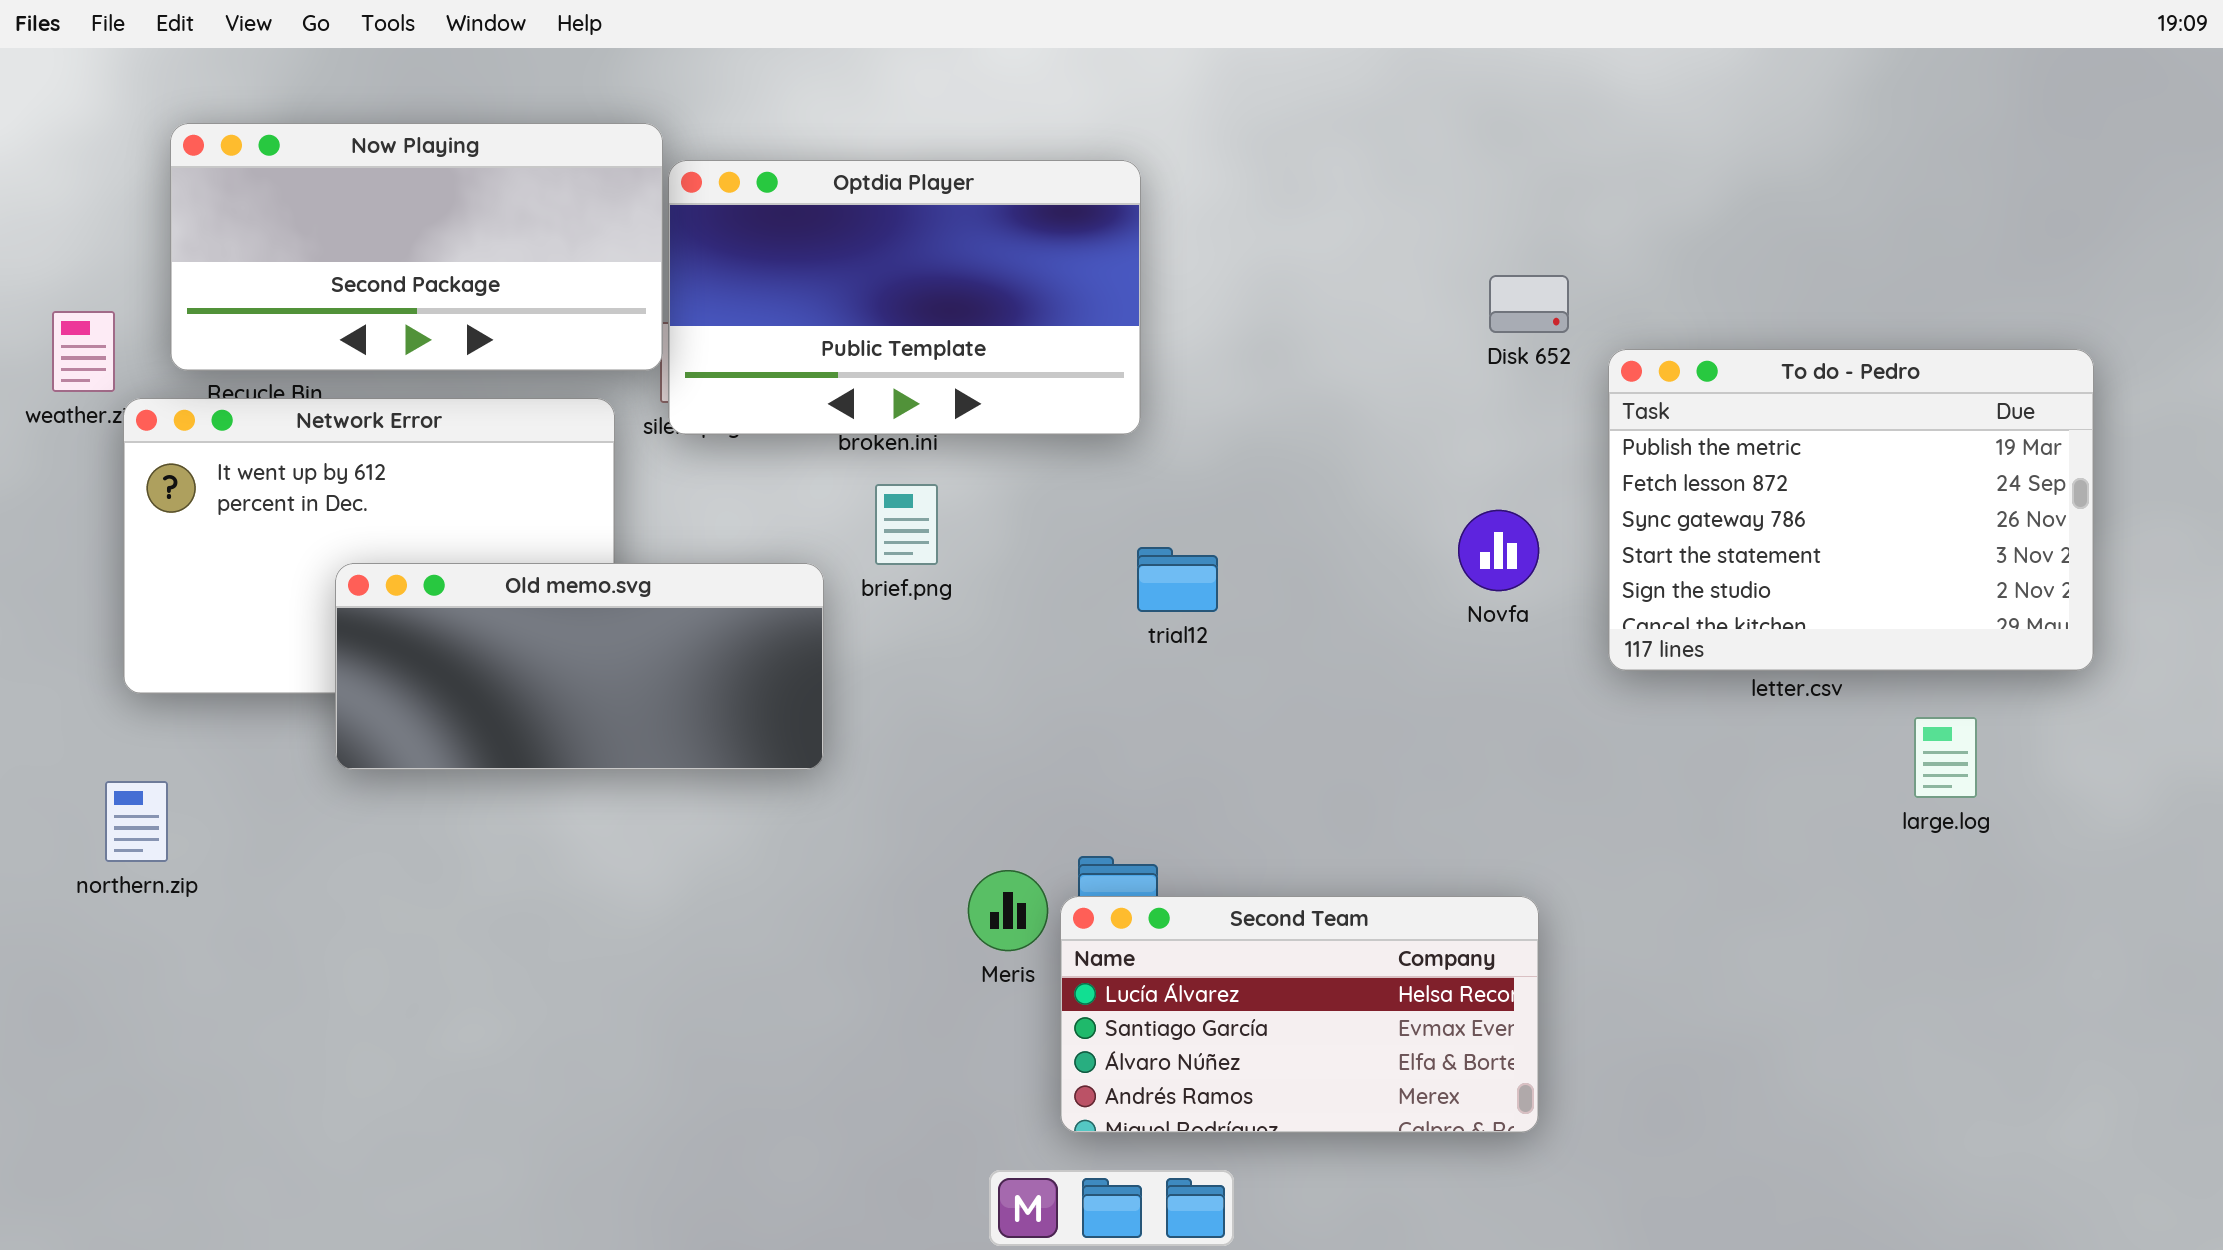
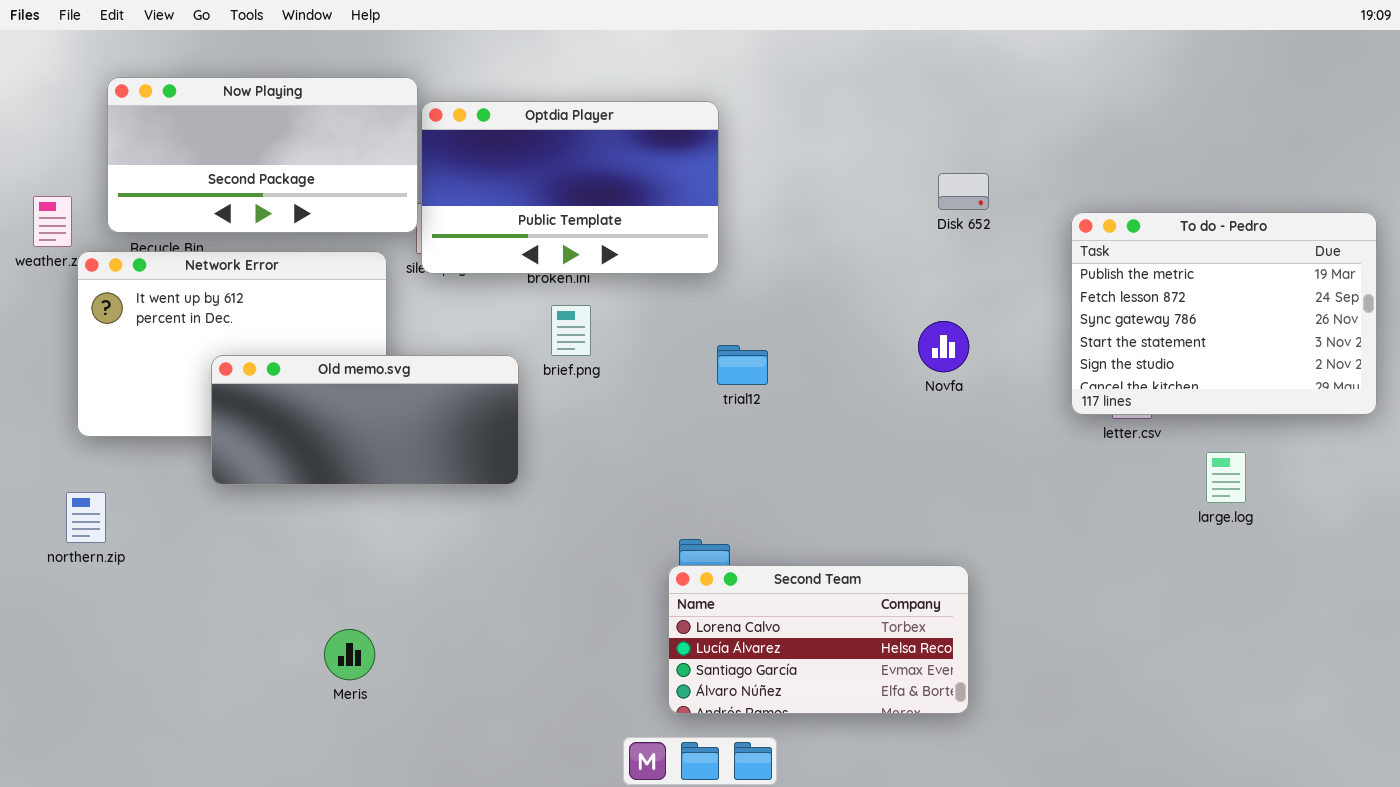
To do - Pedro: [1608,349,2094,671] -> [1071,212,1377,415], moved
Meris: [968,870,1048,951] -> [324,629,375,680], moved
Second Team: [1060,896,1539,1133] -> [668,565,969,714], scrolled up 1 row

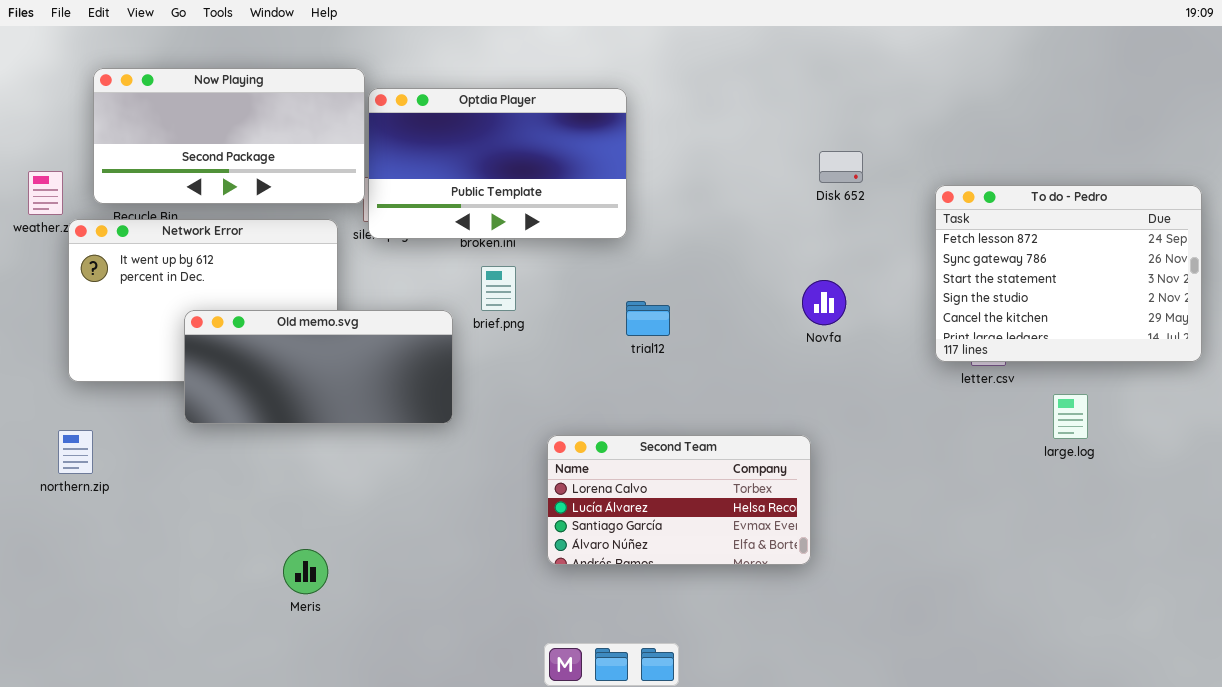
To do - Pedro: [1071,212,1377,415] -> [935,185,1202,362], scrolled down 1 row
Second Team: [668,565,969,714] -> [547,435,811,565], moved

